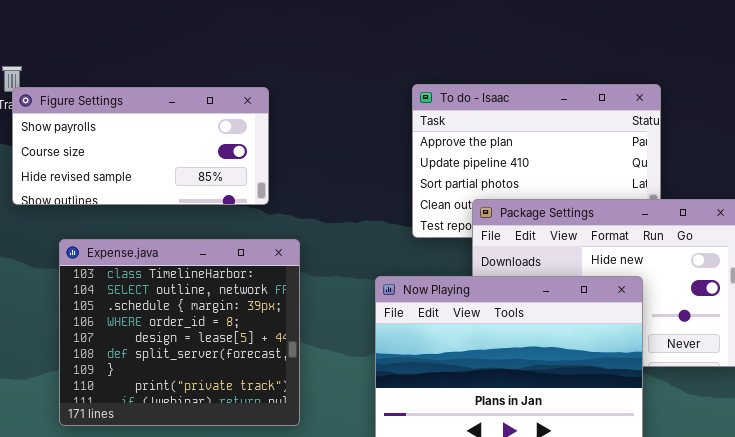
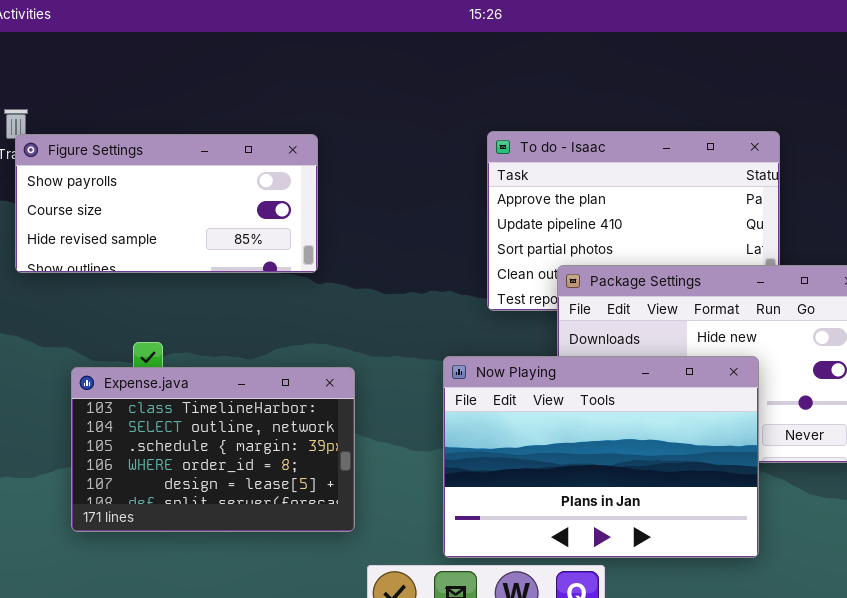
Expense.java: [59,239,300,426] -> [71,367,355,532], resized

